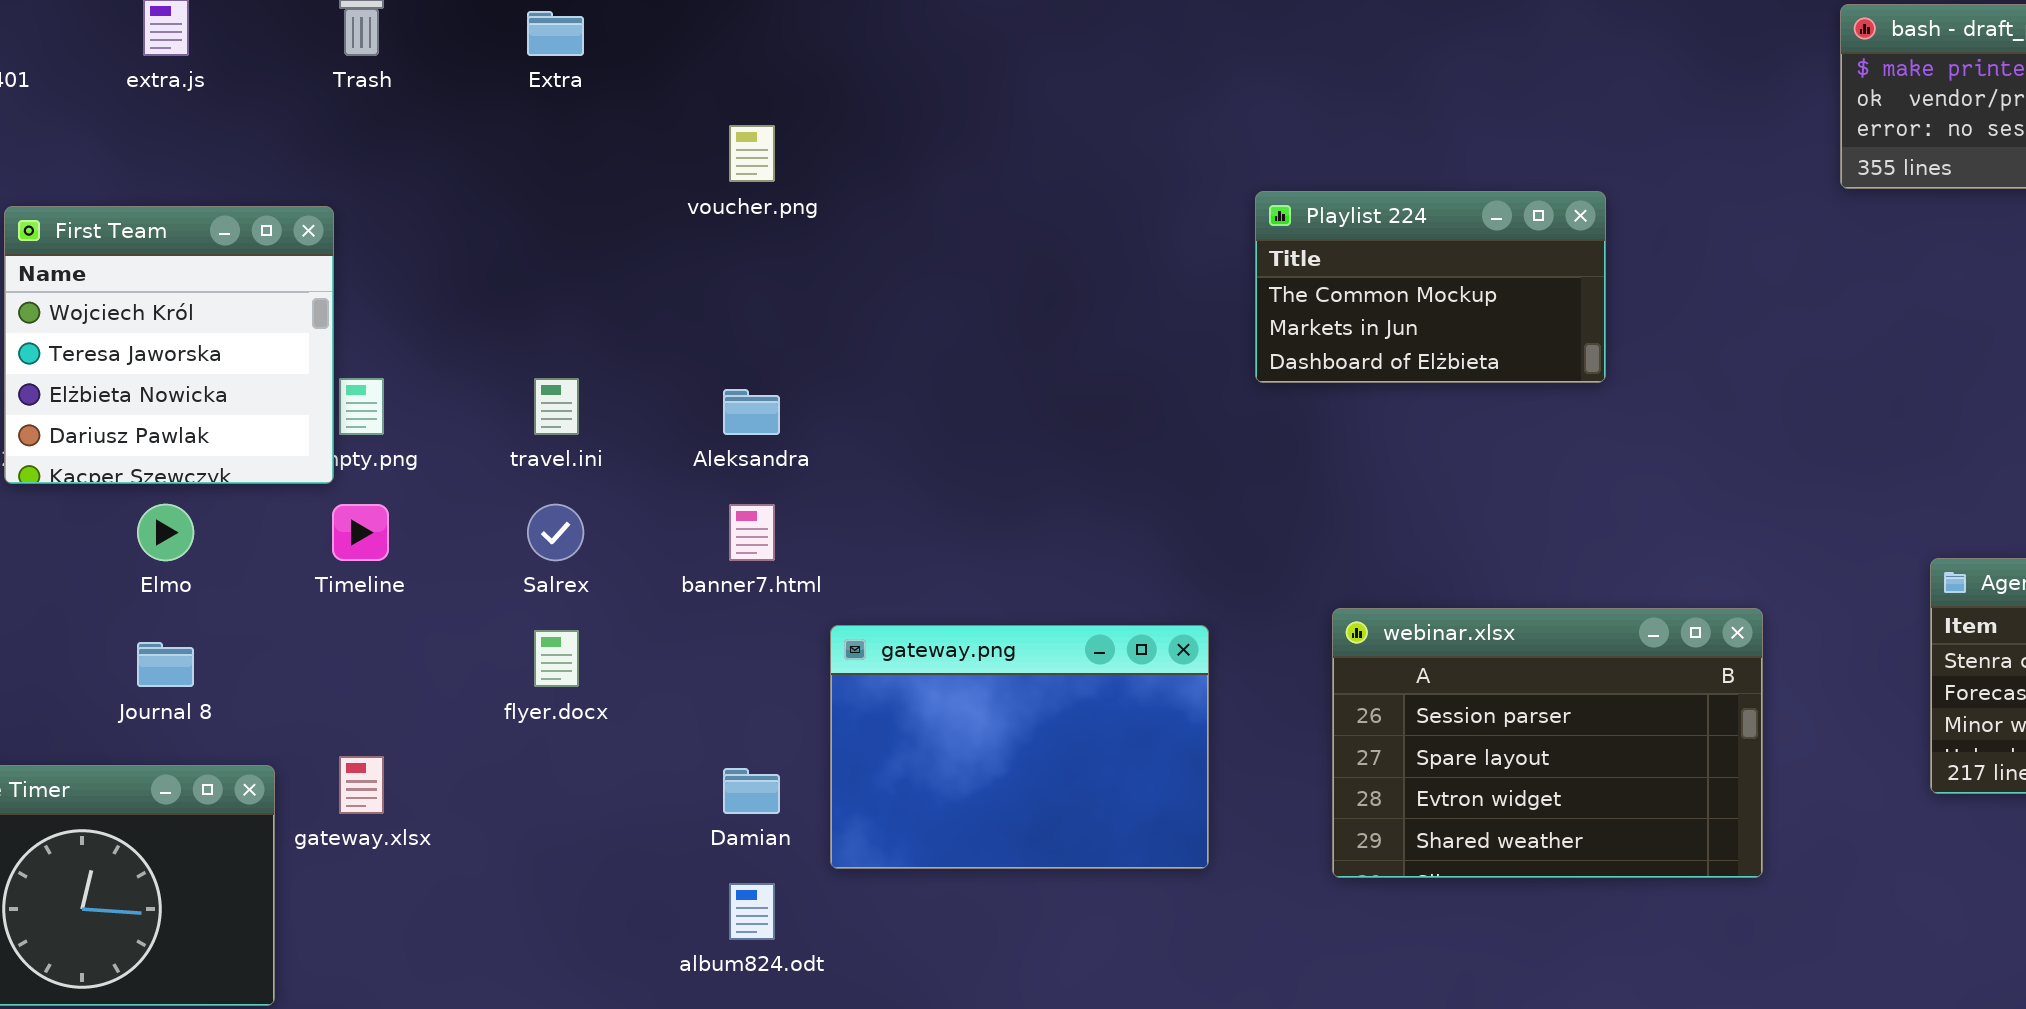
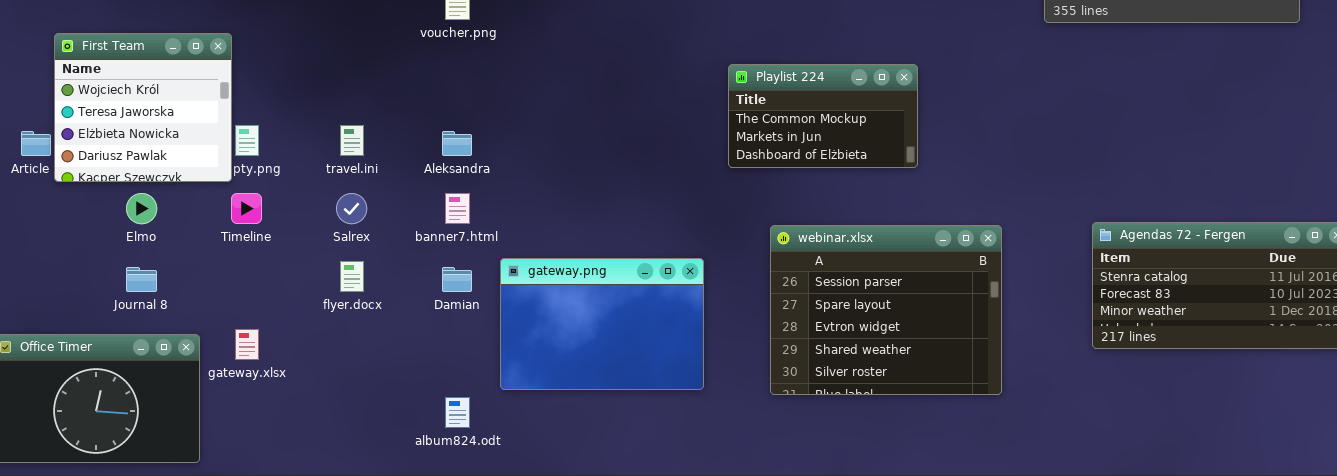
Playlist 224: [1255,191,1606,383] -> [728,64,918,168], moved
webinar.xlsx: [1332,608,1763,878] -> [770,225,1002,395], resized
Damian: [723,768,780,814] -> [442,267,472,292], moved

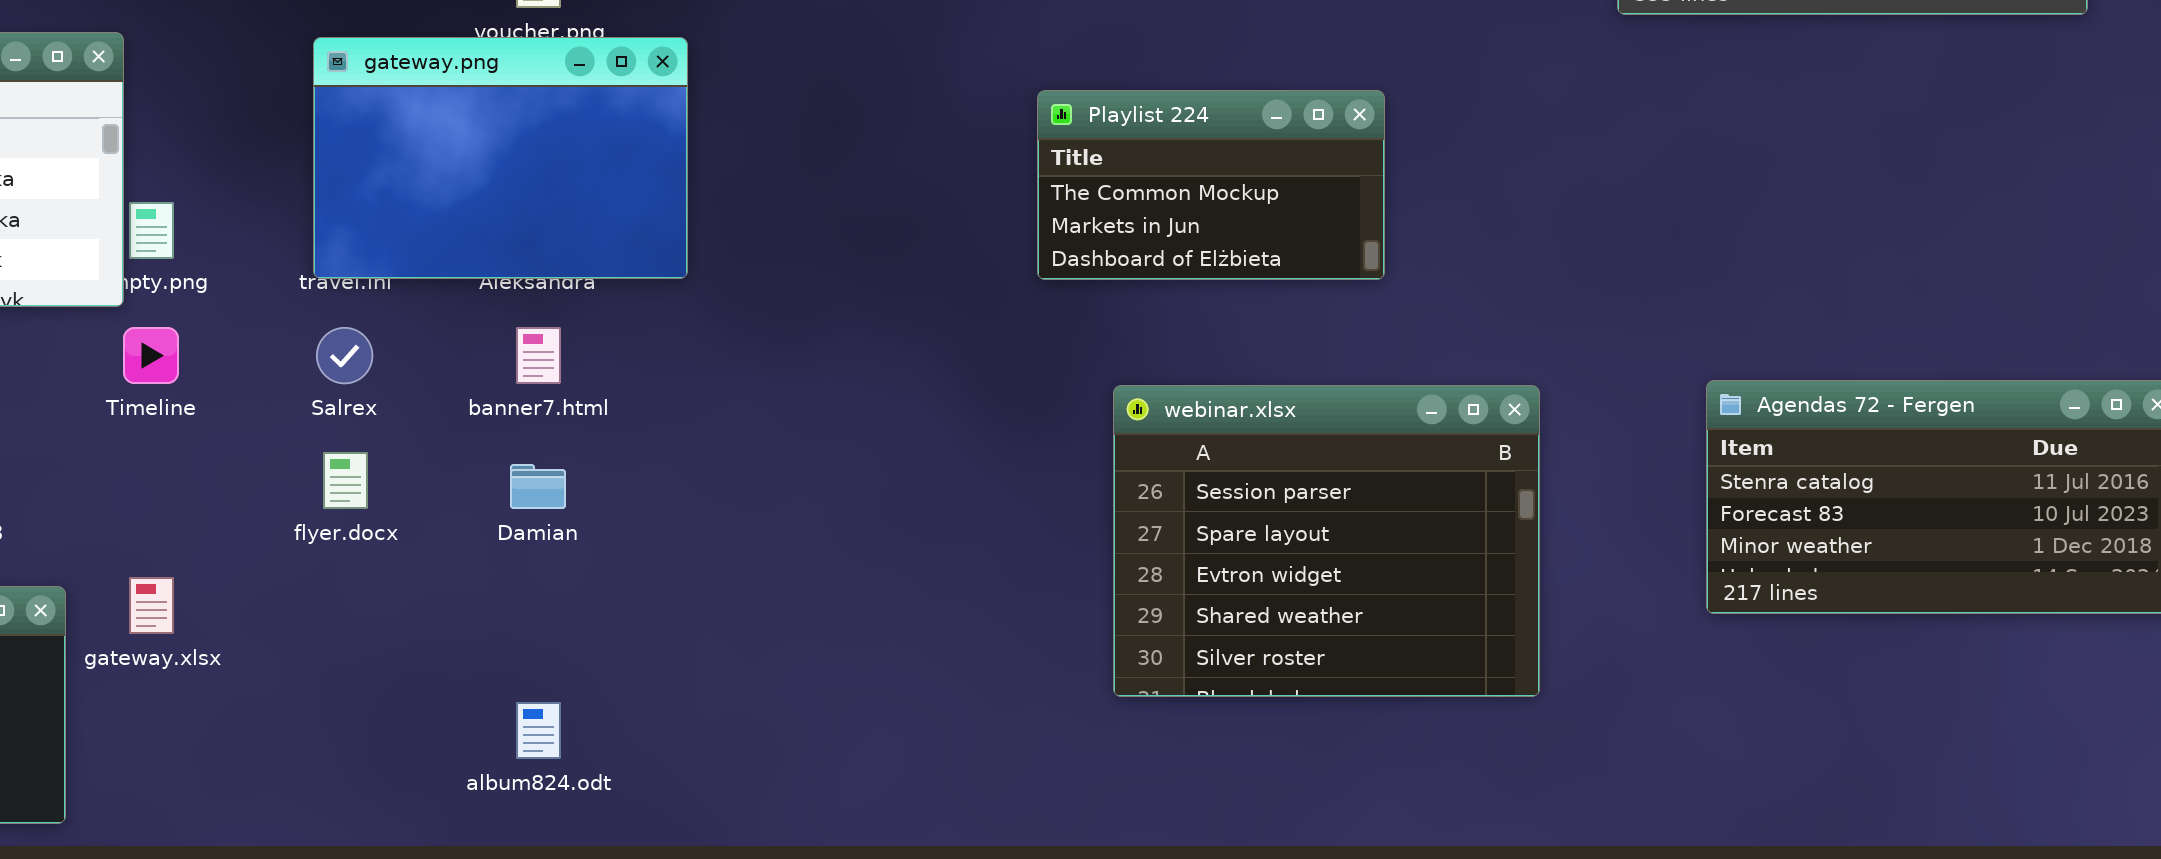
gateway.png: [500,258,704,390] -> [313,37,688,279], moved

